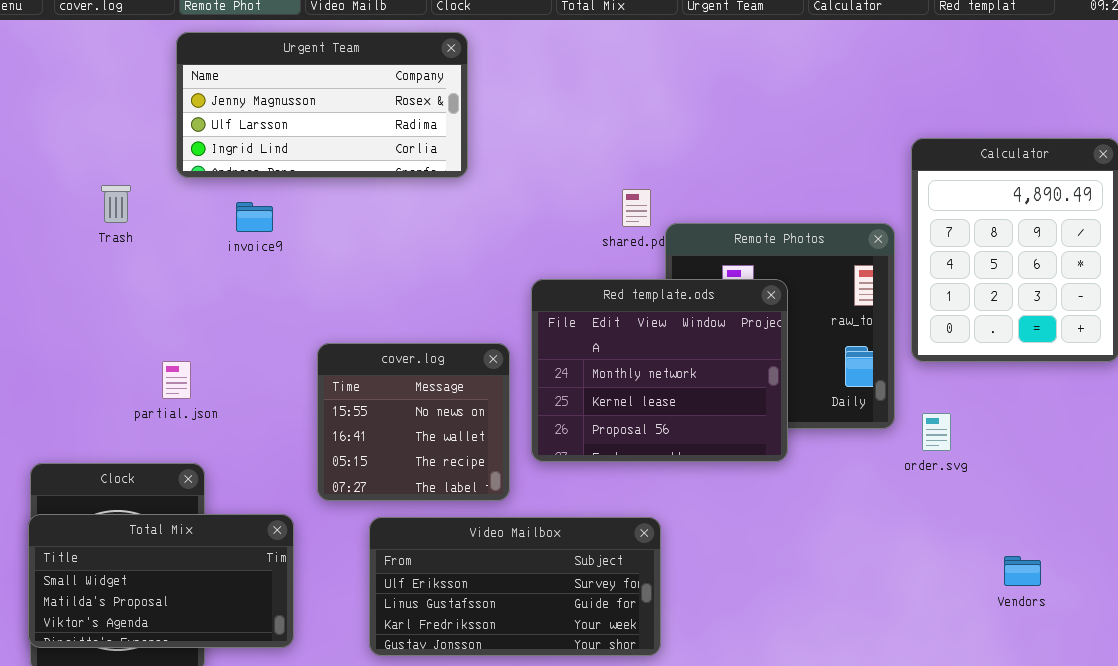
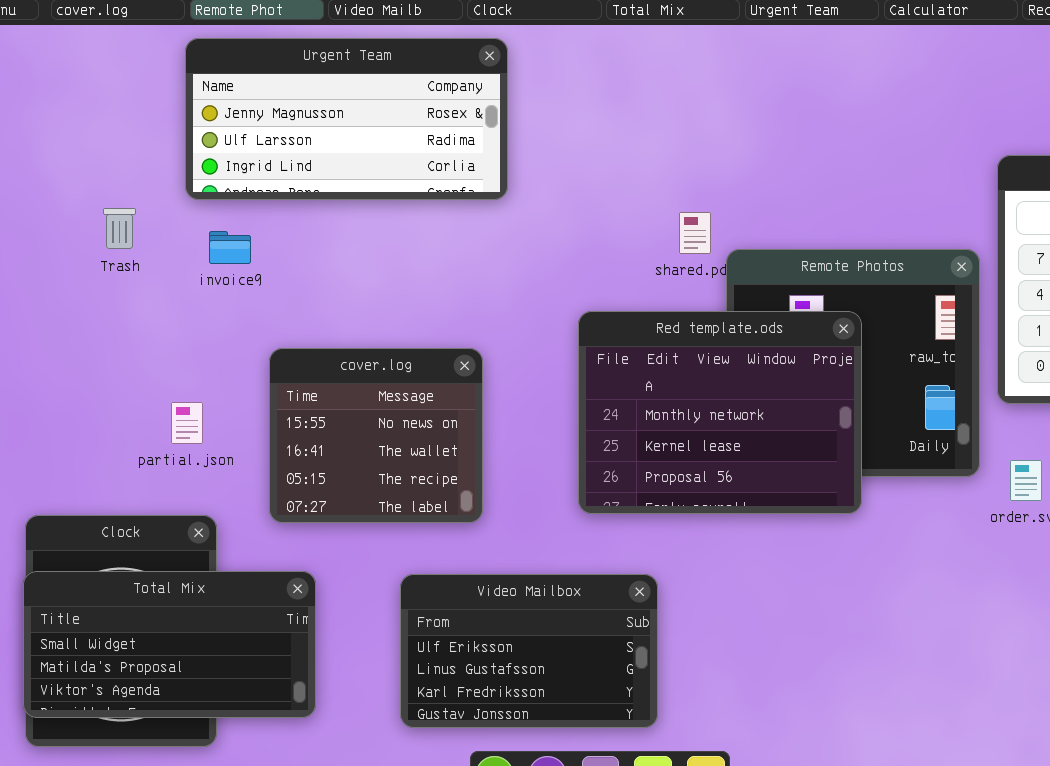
invoice9: [236,202,273,232] -> [209,231,251,264], moved
cover.log: [317,343,510,501] -> [269,348,483,523], moved
Video Mailbox: [369,517,661,656] -> [400,574,658,728], resized

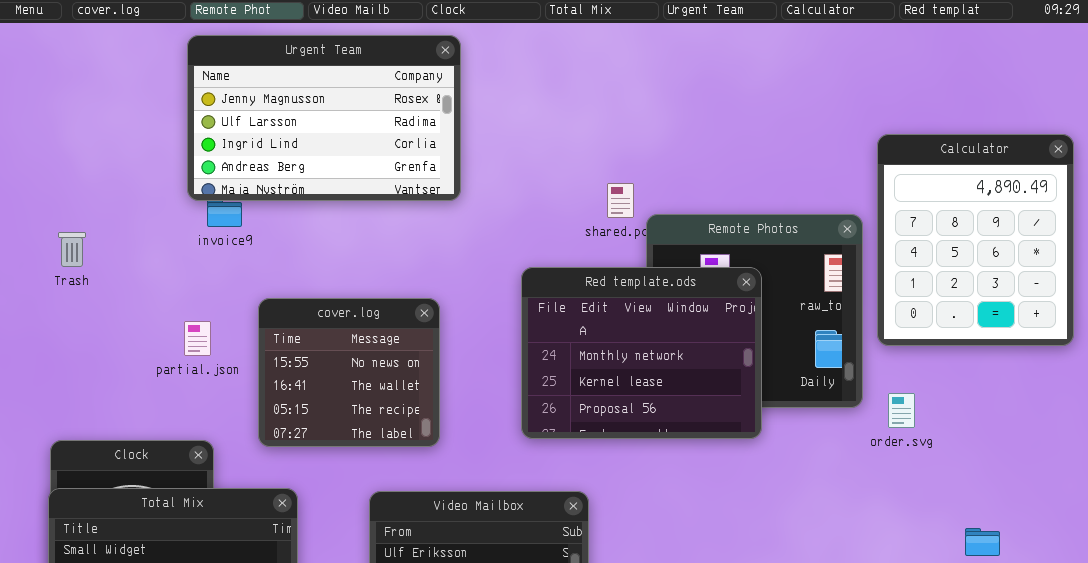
Urgent Team: [185,38,508,200] -> [187,35,461,201], resized
Trash: [103,208,136,249] -> [58,232,86,267], moved
partial.json: [171,402,203,444] -> [184,321,211,356], moved

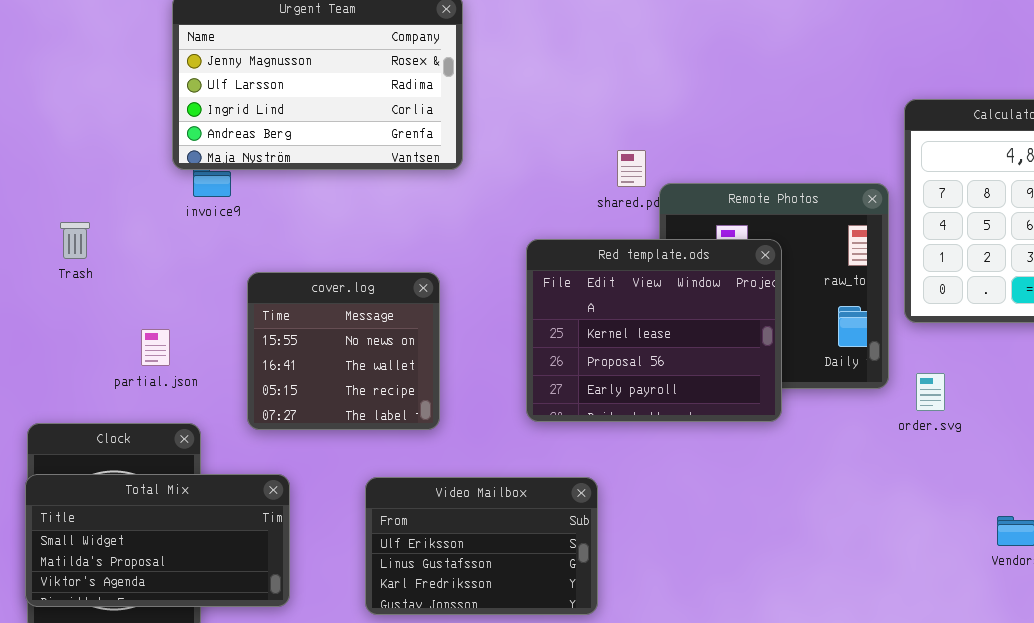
Trash: [58,232,86,267] -> [60,222,90,259], moved
Red template.ods: [521,267,762,439] -> [526,239,782,422], scrolled down 1 row
partial.json: [184,321,211,356] -> [141,329,170,366], moved

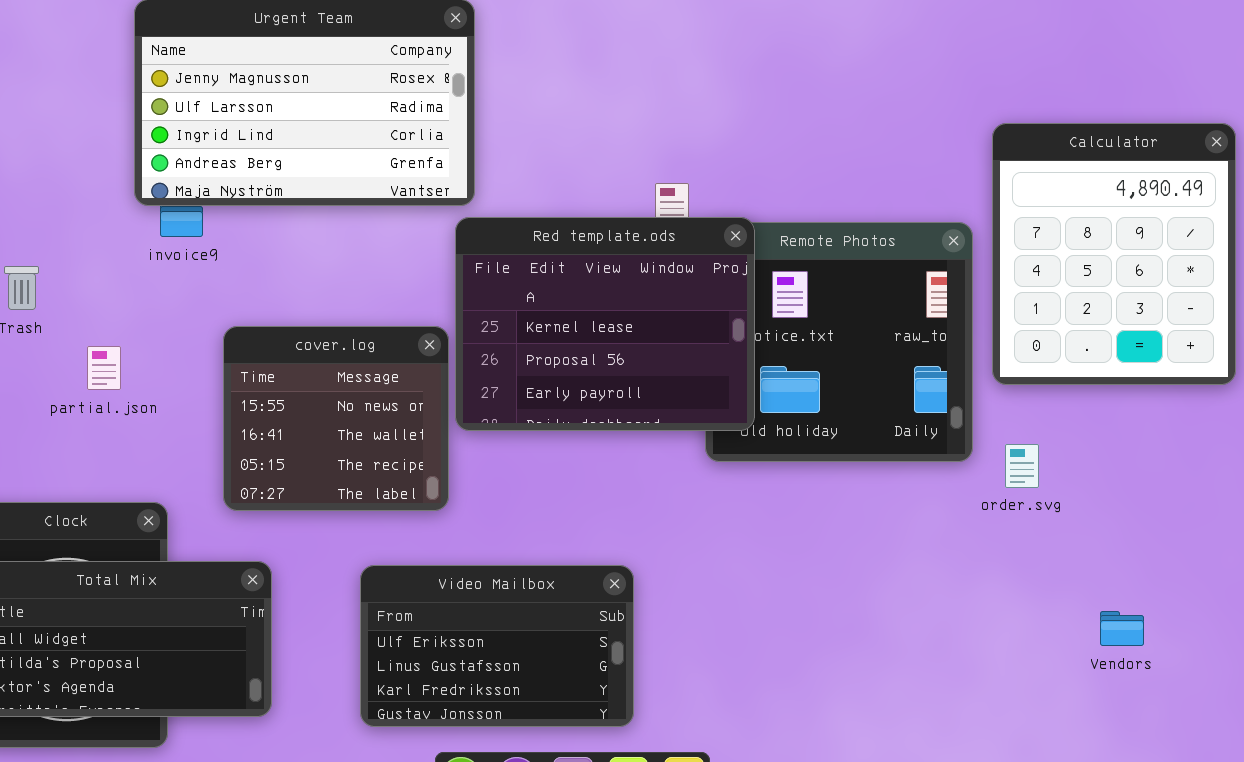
Red template.ods: [526,239,782,422] -> [455,217,755,431], moved
partial.json: [141,329,170,366] -> [87,346,121,390], moved

